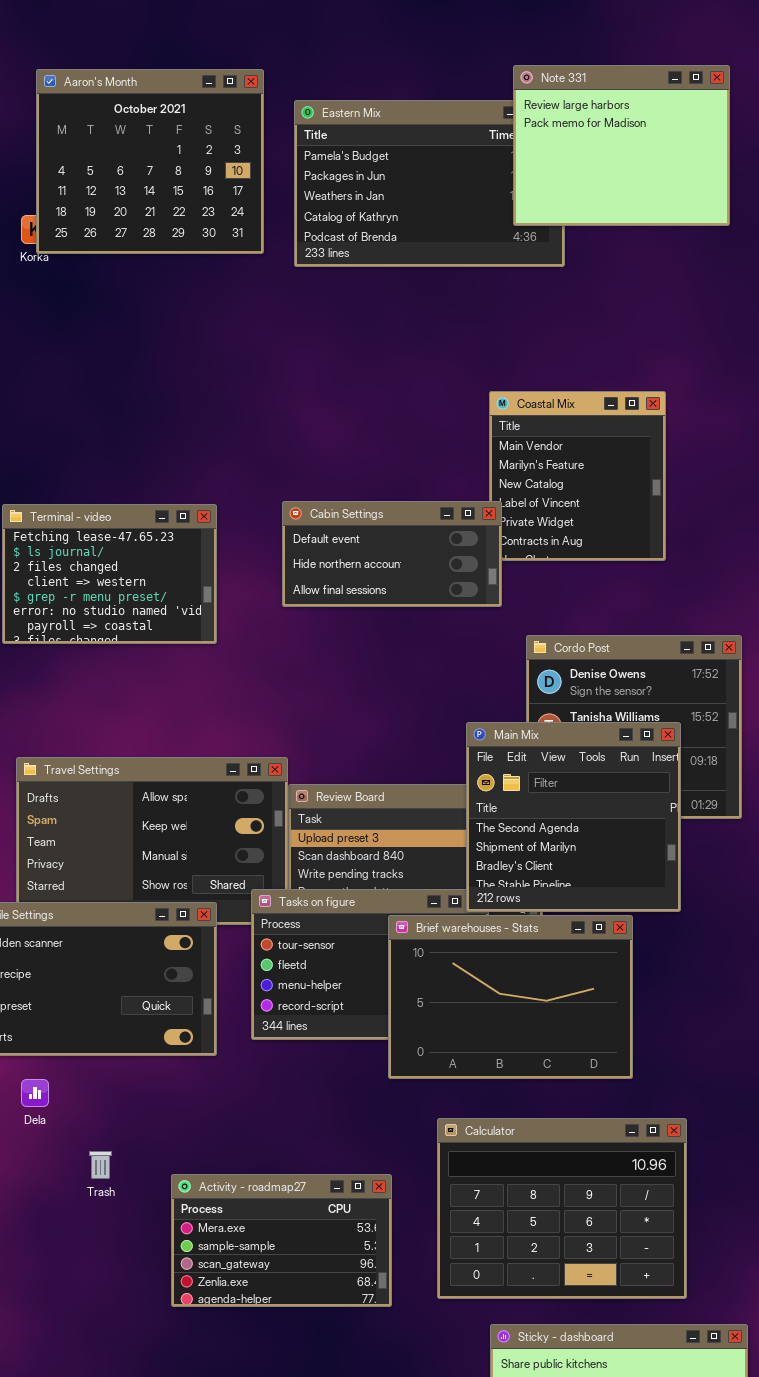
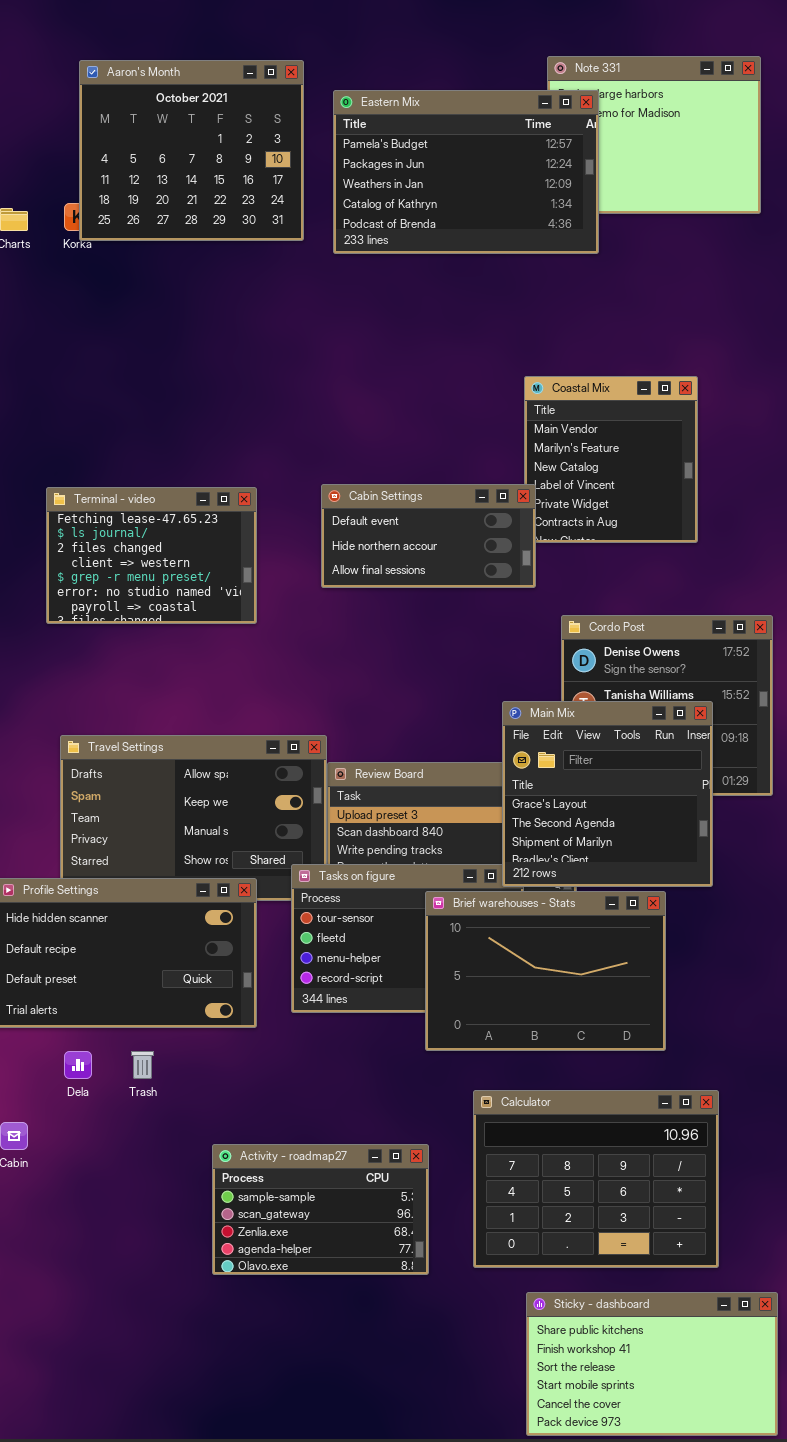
Eastern Mix: [294,100,565,267] -> [333,90,599,254], raised
Main Mix: [466,722,681,912] -> [502,701,713,887], scrolled up 1 row
Trash: [89,1151,112,1179] -> [131,1051,154,1079], moved
Activity - roadmap27: [171,1174,392,1307] -> [212,1144,429,1275], scrolled down 1 row

